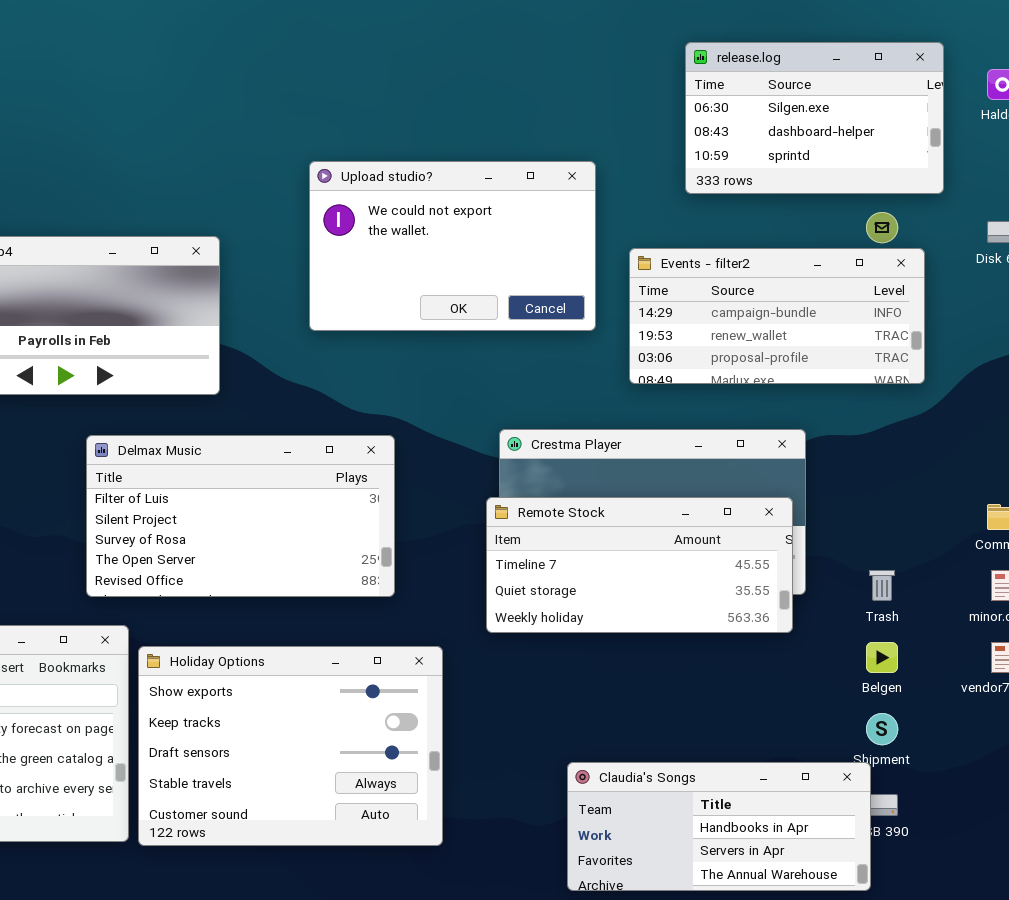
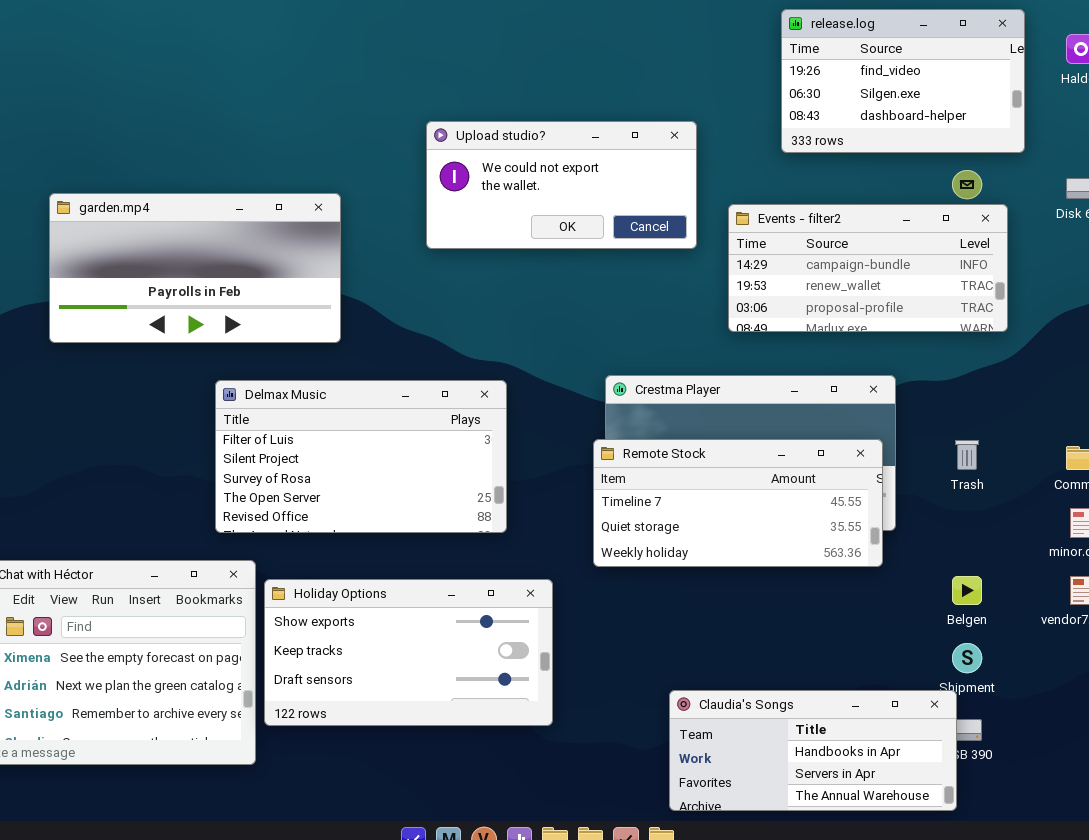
release.log: [685,42,944,194] -> [781,9,1025,153], scrolled up 1 row
Upload studio?: [309,161,596,331] -> [426,121,697,249], resized
Trash: [869,570,895,601] -> [955,440,979,470], moved
Holiday Options: [138,646,443,846] -> [264,579,553,726], resized

